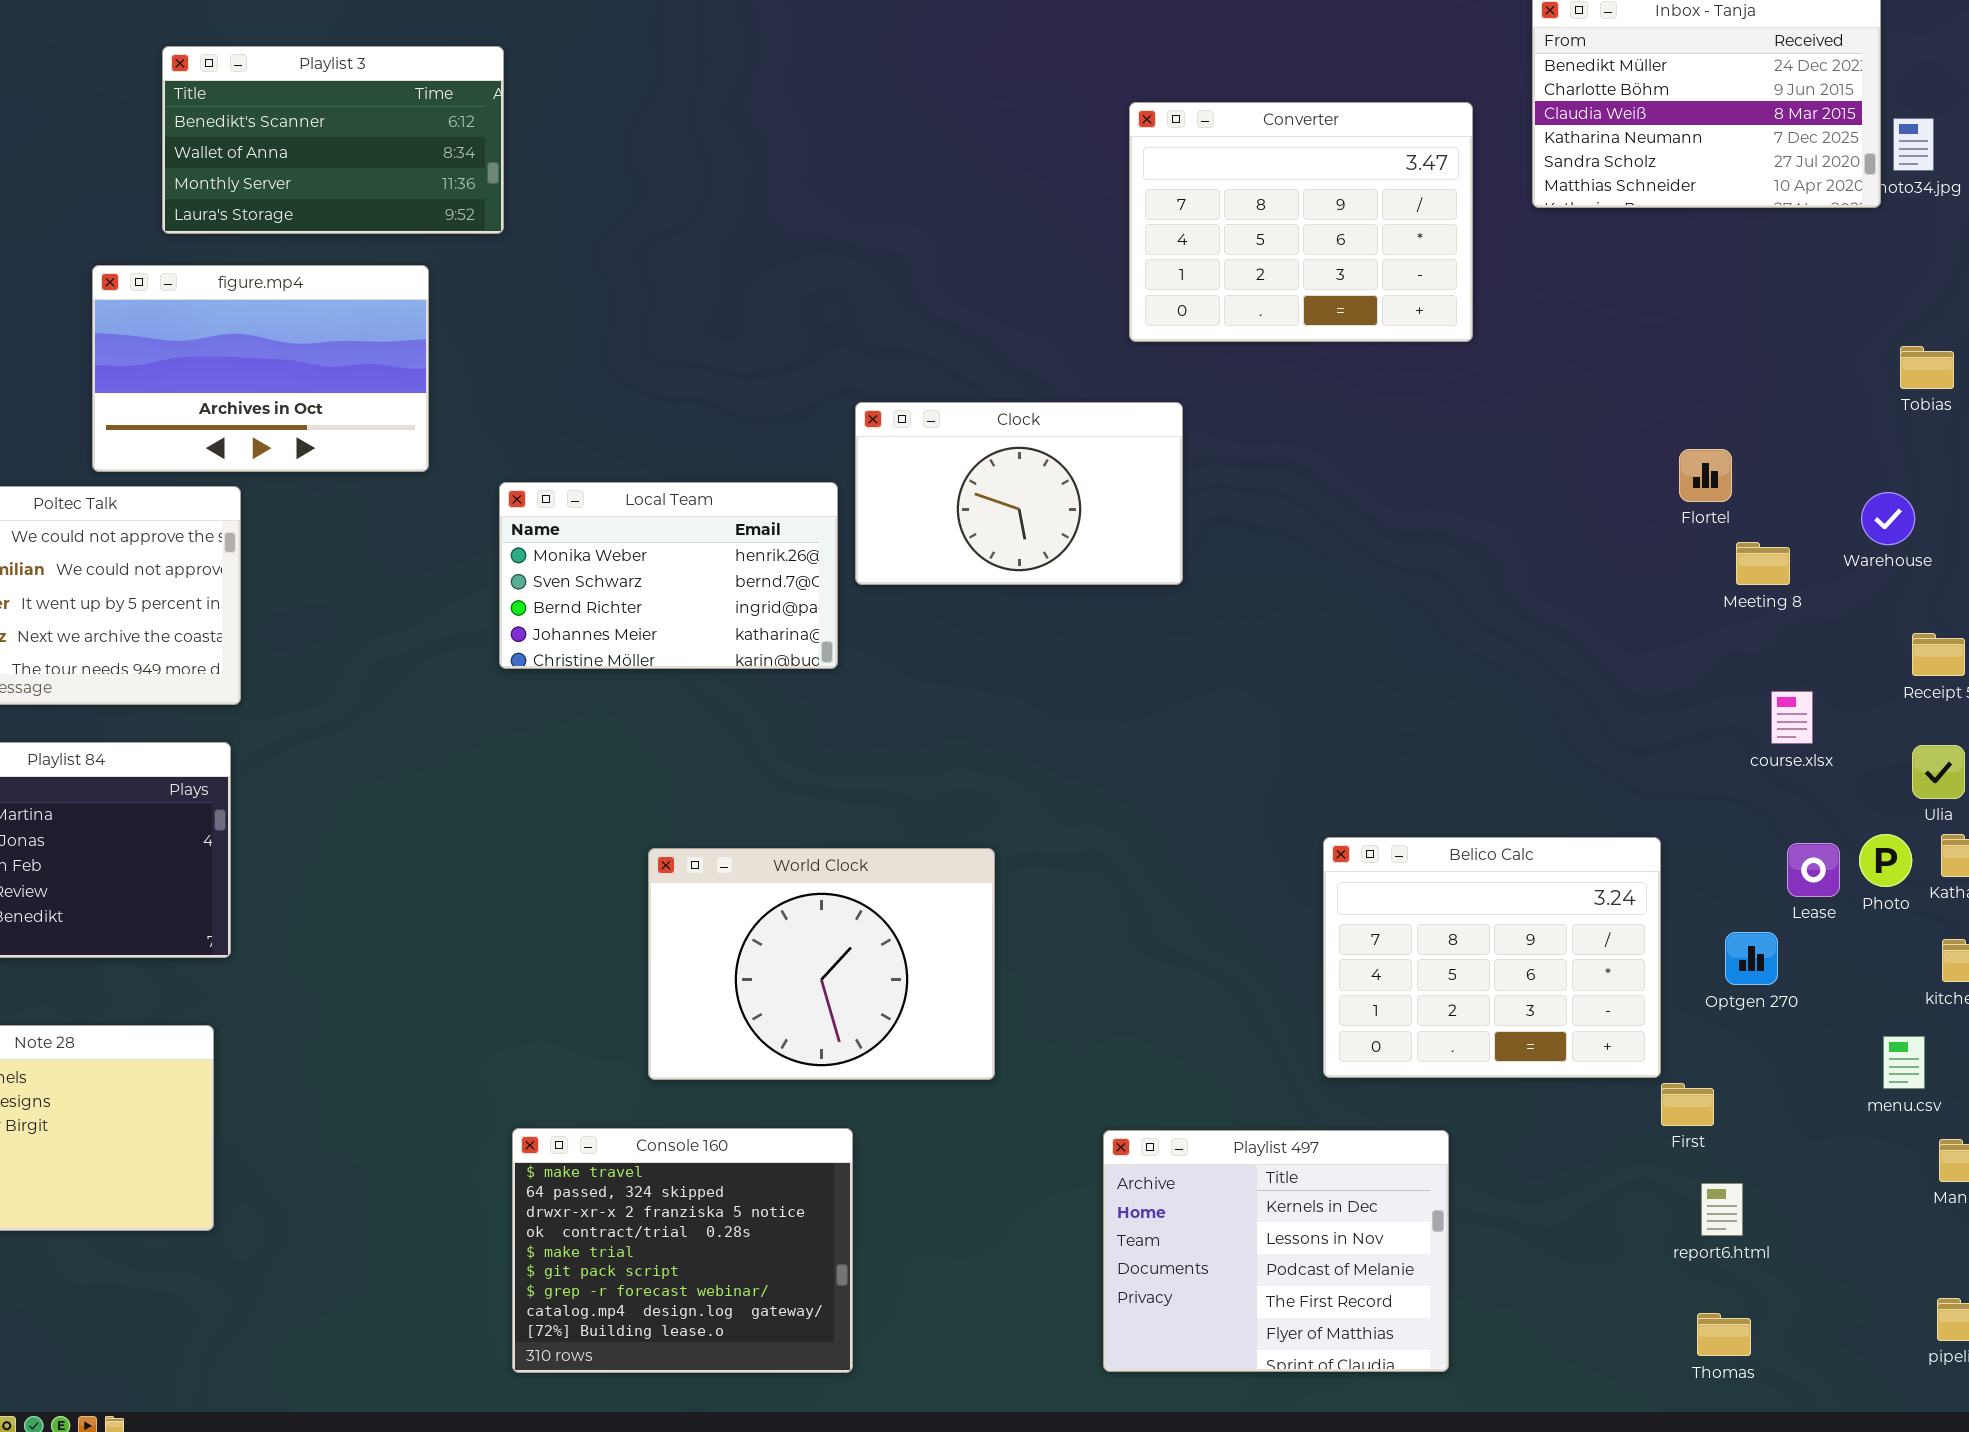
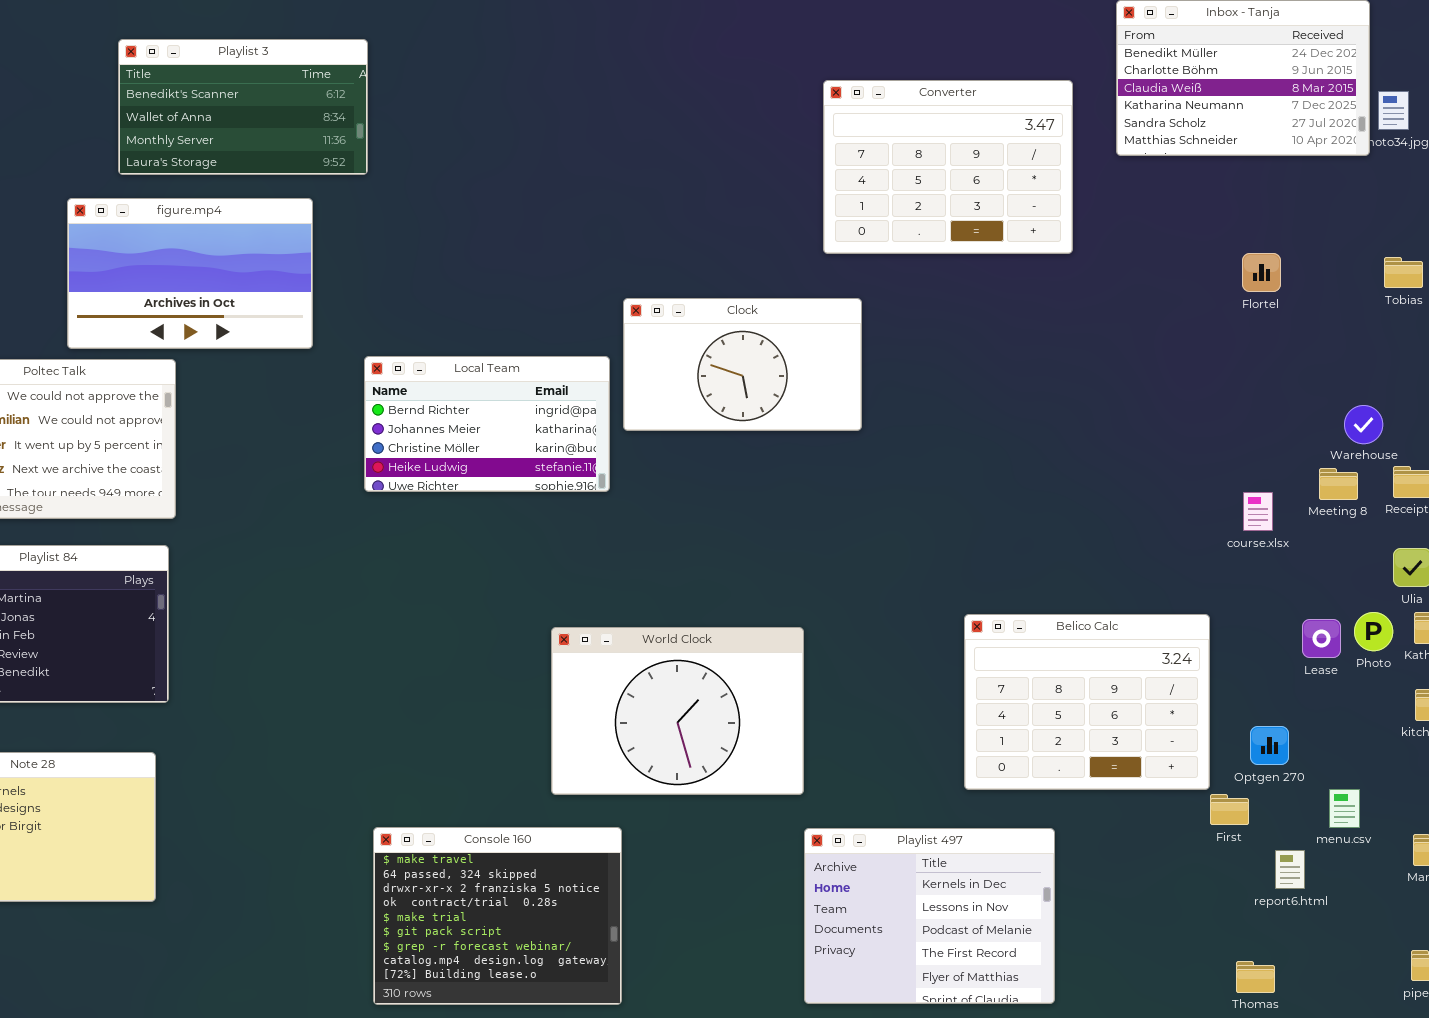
Flortel: [1679,449,1732,502] -> [1242,253,1281,292], moved
Local Team: [499,482,838,669] -> [364,356,610,492], scrolled down 2 rows
Warehouse: [1861,492,1915,545] -> [1344,405,1383,444], moved
Meeting 8: [1736,542,1790,585] -> [1319,468,1358,500], moved
course.xlsx: [1771,691,1813,744] -> [1243,492,1273,531], moved
World Clock: [648,848,995,1080] -> [551,627,804,795], moved
Optgen 270: [1725,932,1778,985] -> [1250,726,1289,765], moved
menu.csv: [1883,1036,1925,1089] -> [1329,789,1360,828], moved
report6.html: [1701,1183,1743,1236] -> [1275,850,1305,889], moved

